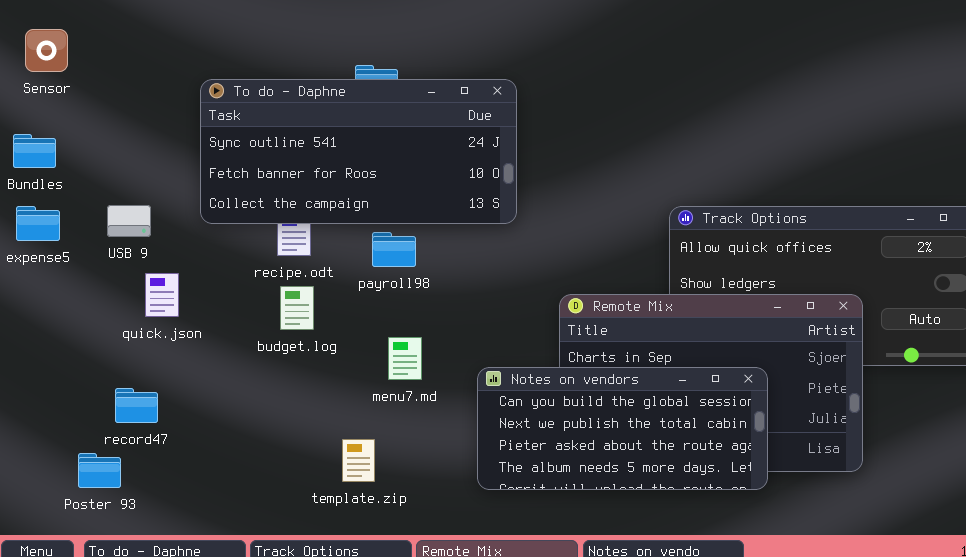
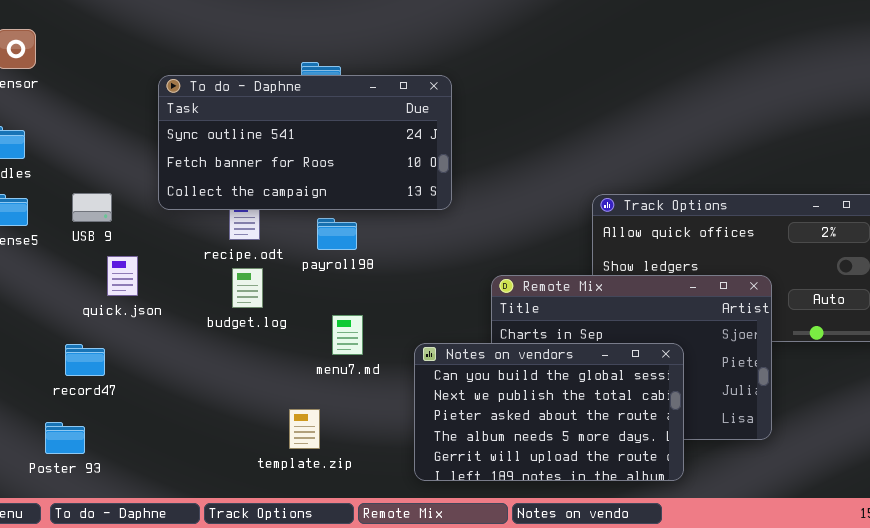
Notes on vendors: [477,367,768,490] -> [414,343,684,481], resized
record47: [115,388,158,423] -> [65,344,105,376], moved

